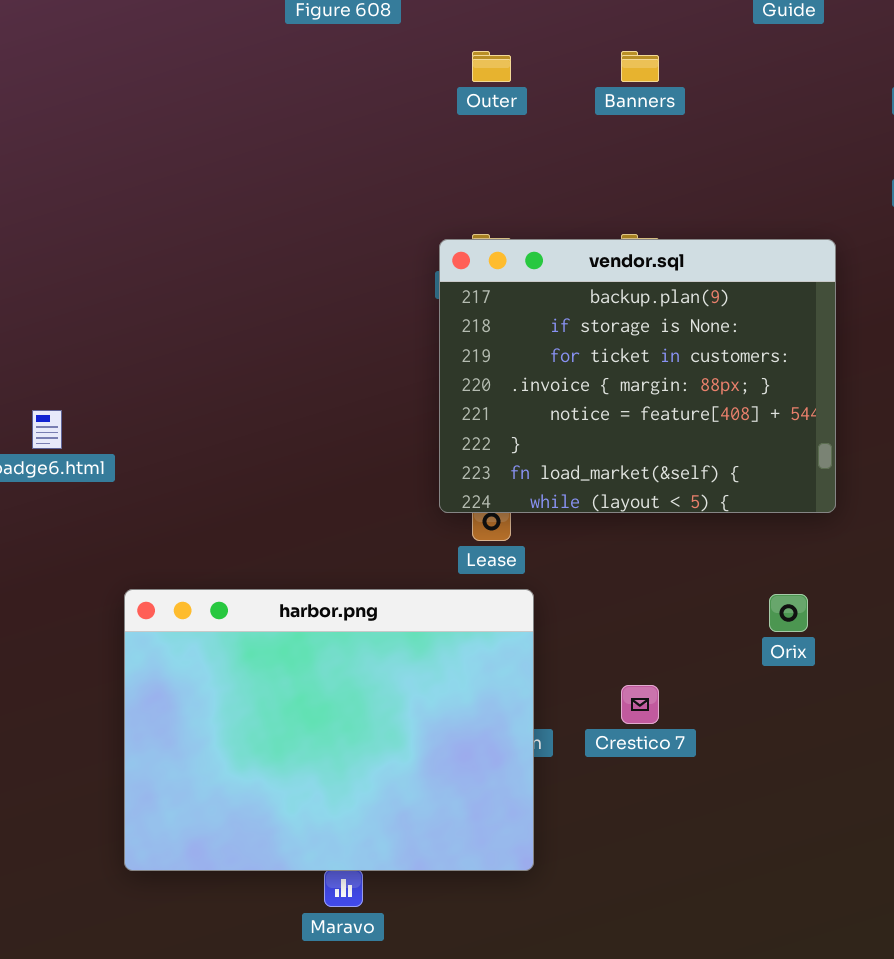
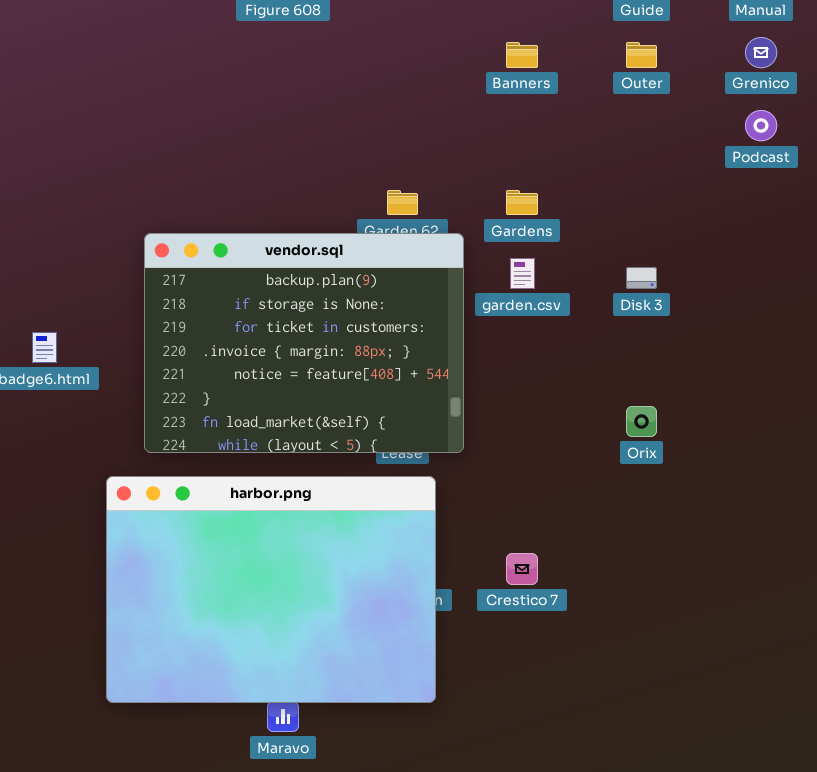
Outer: [472,51,511,82] -> [626,42,657,68], moved
vendor.sql: [439,239,836,513] -> [144,233,464,453], moved
Orix: [769,594,808,632] -> [626,406,657,437], moved

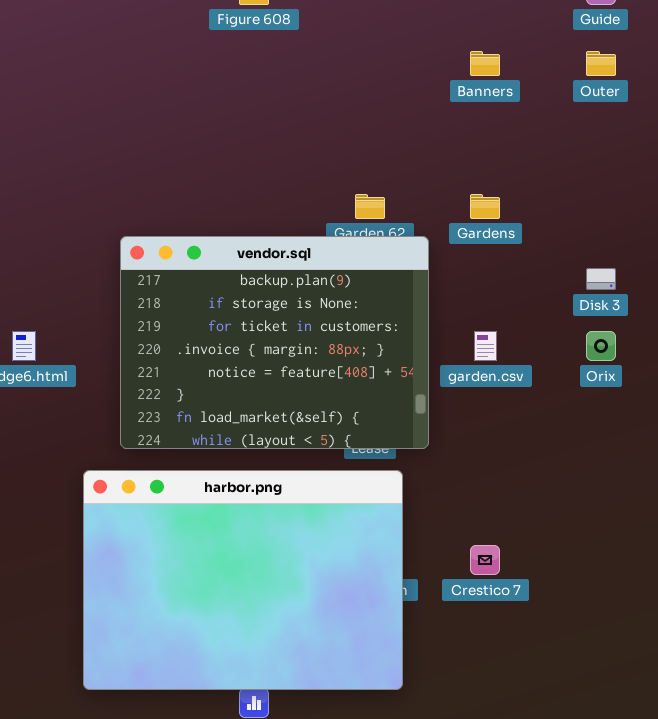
garden.csv: [510,258,535,289] -> [474,331,497,361], moved
Orix: [626,406,657,437] -> [586,331,616,361], moved

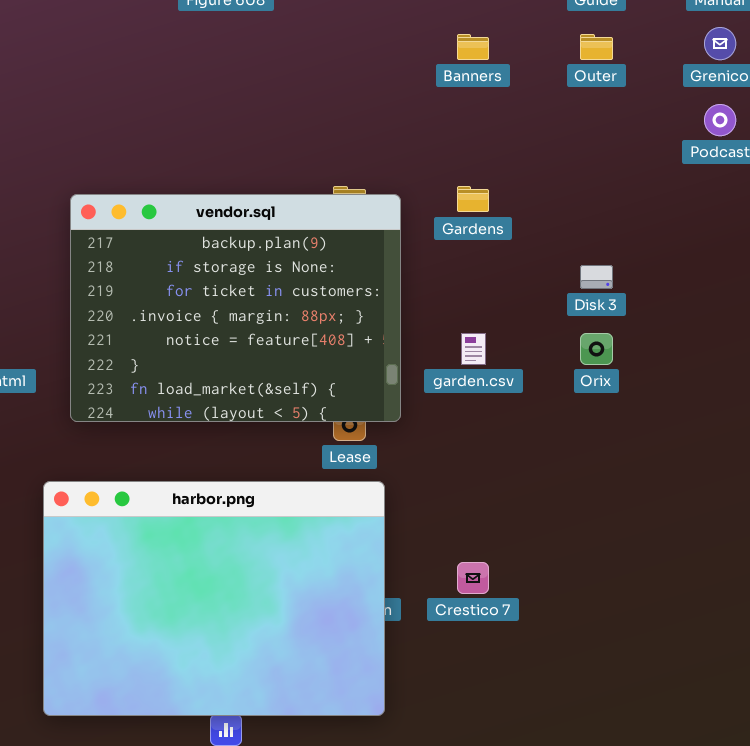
vendor.sql: [120,236,429,449] -> [70,194,401,422], moved

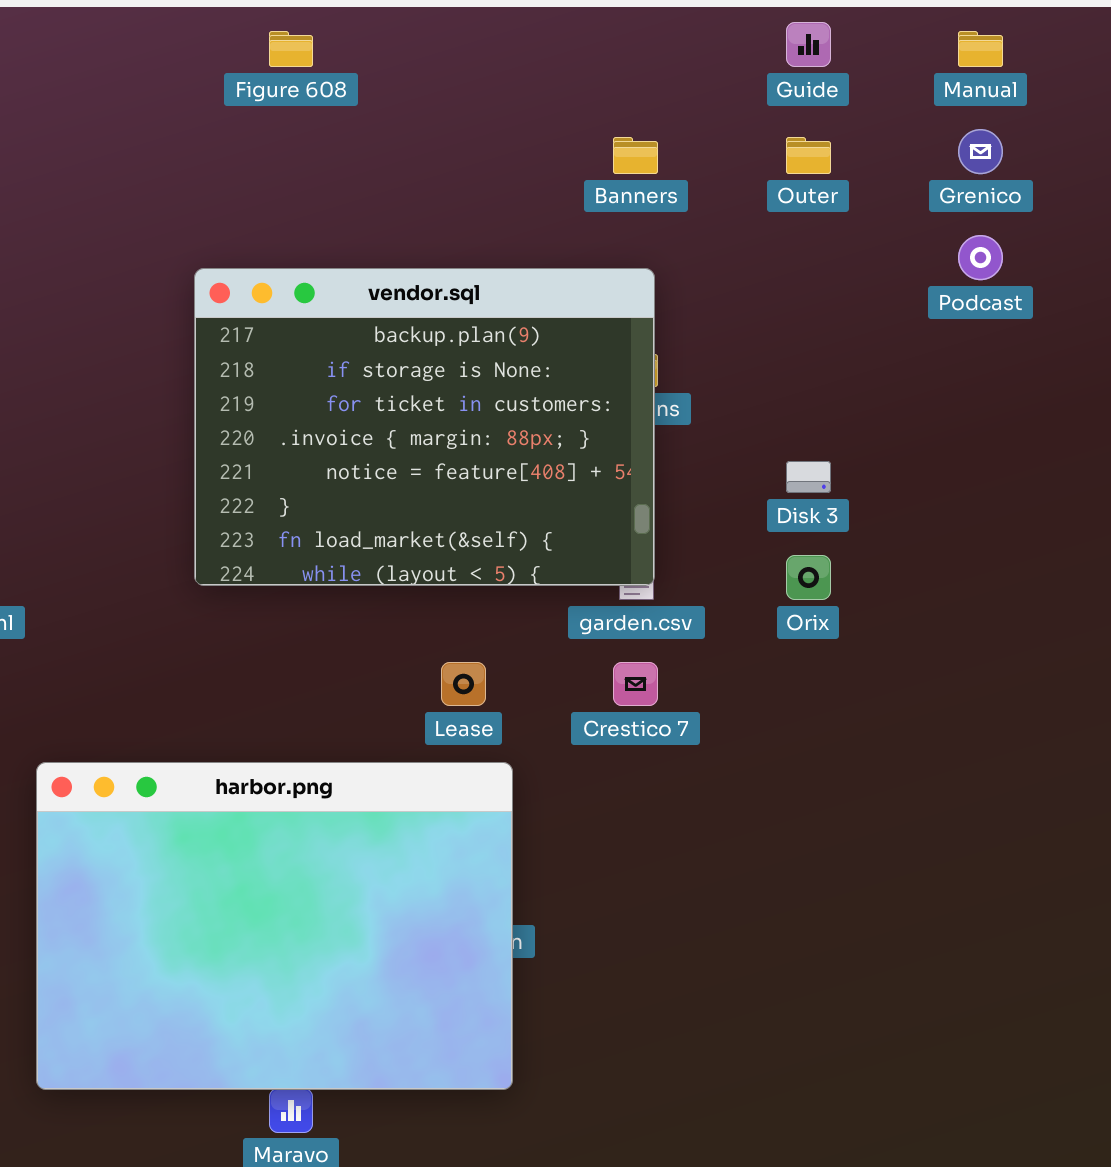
vendor.sql: [70,194,401,422] -> [194,268,655,586], moved
Crestico 7: [457,562,489,594] -> [613,662,658,706], moved

